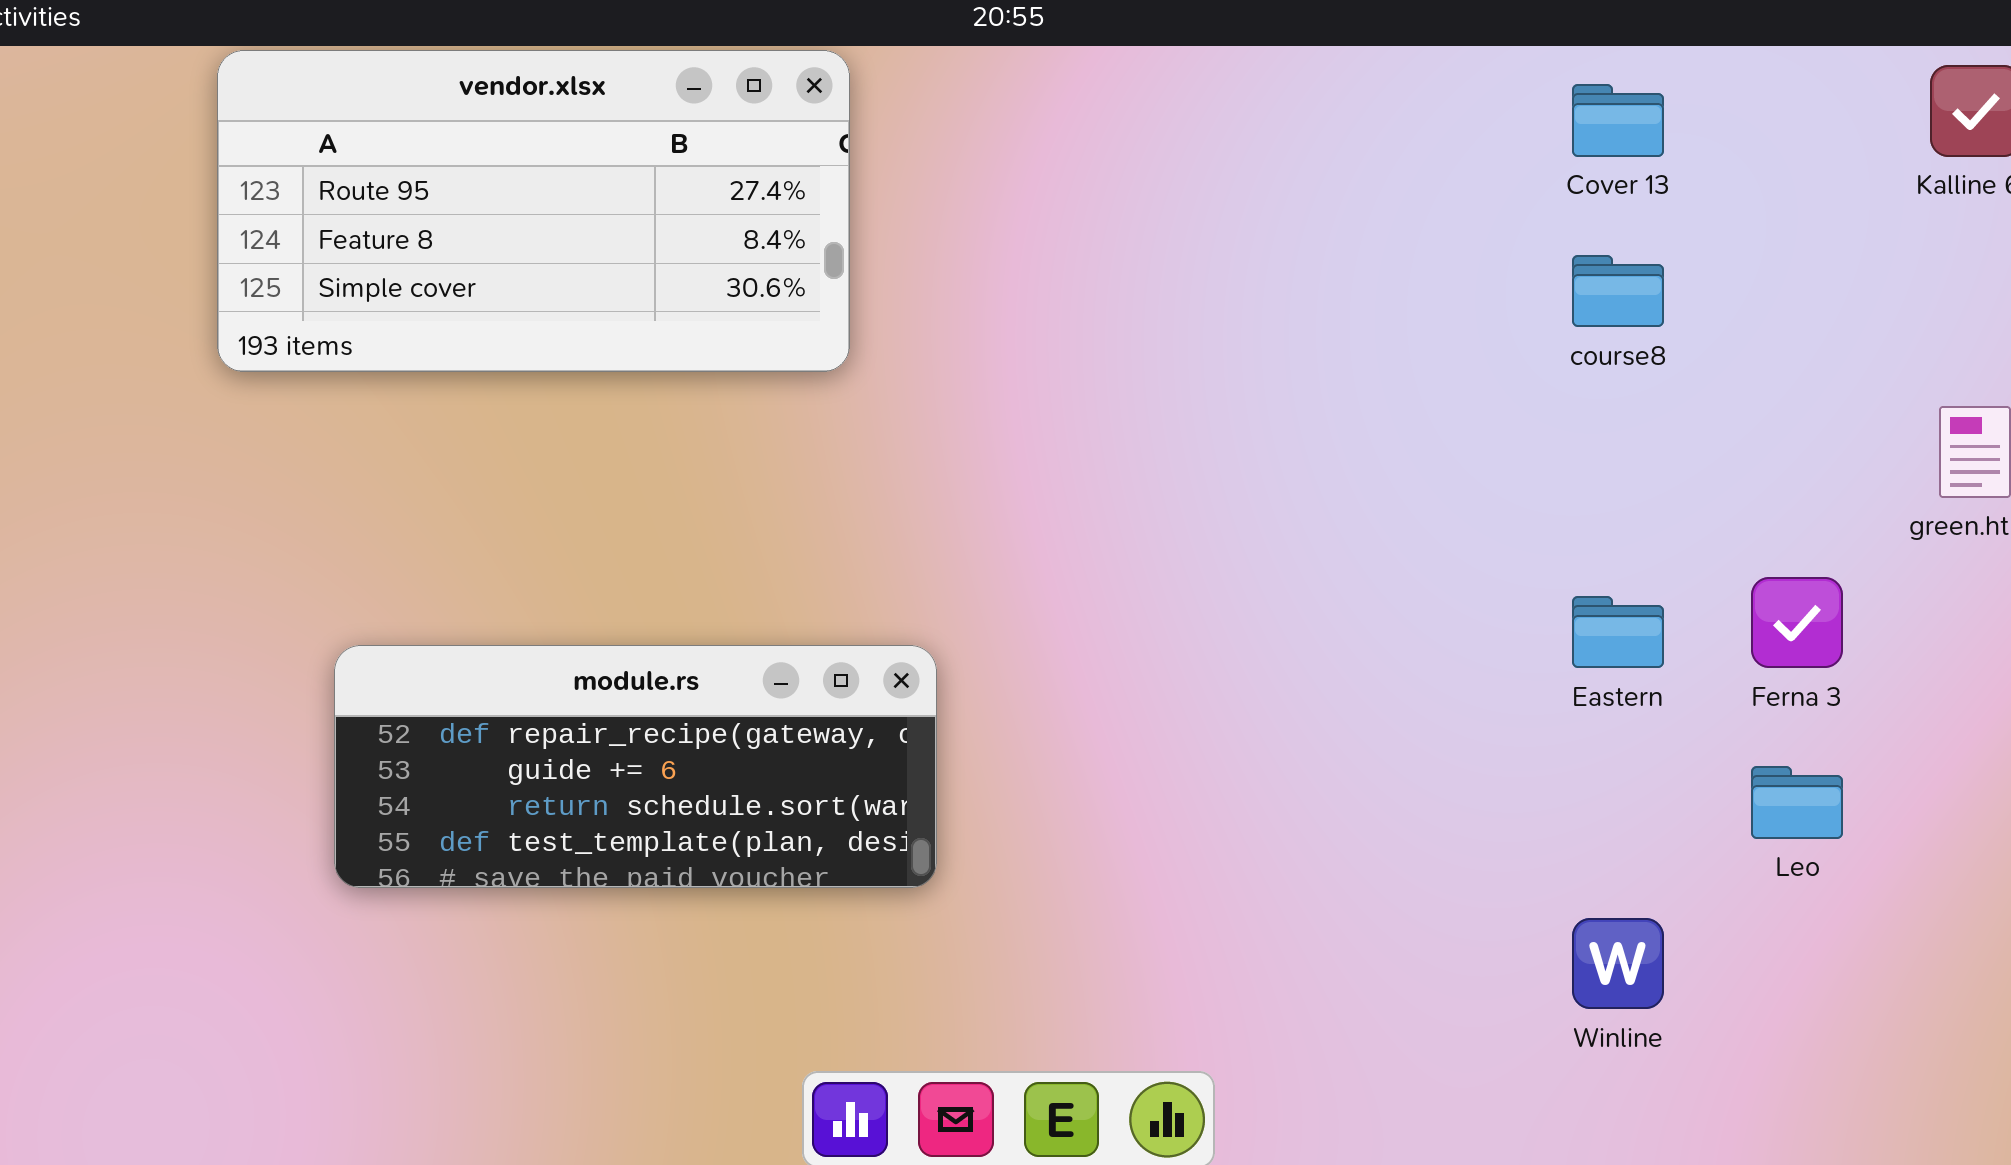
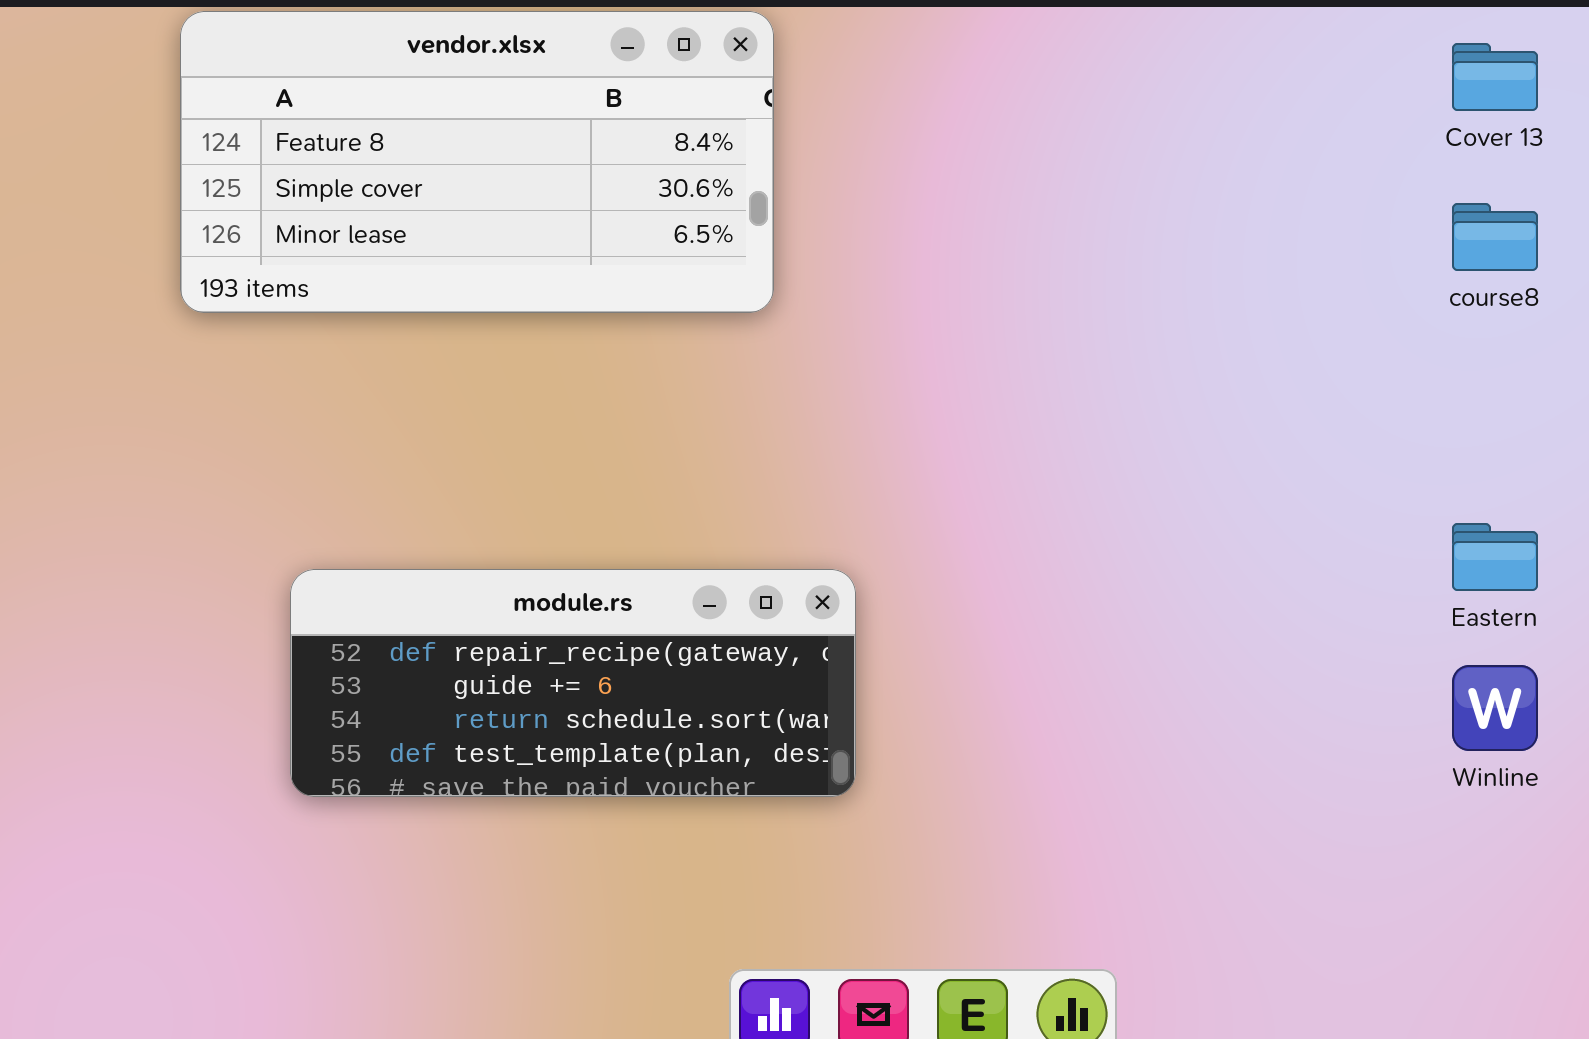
vendor.xlsx: [217,50,850,372] -> [180,11,774,313], scrolled down 1 row
Winline: [1572,918,1664,1009] -> [1452,665,1538,751], moved

